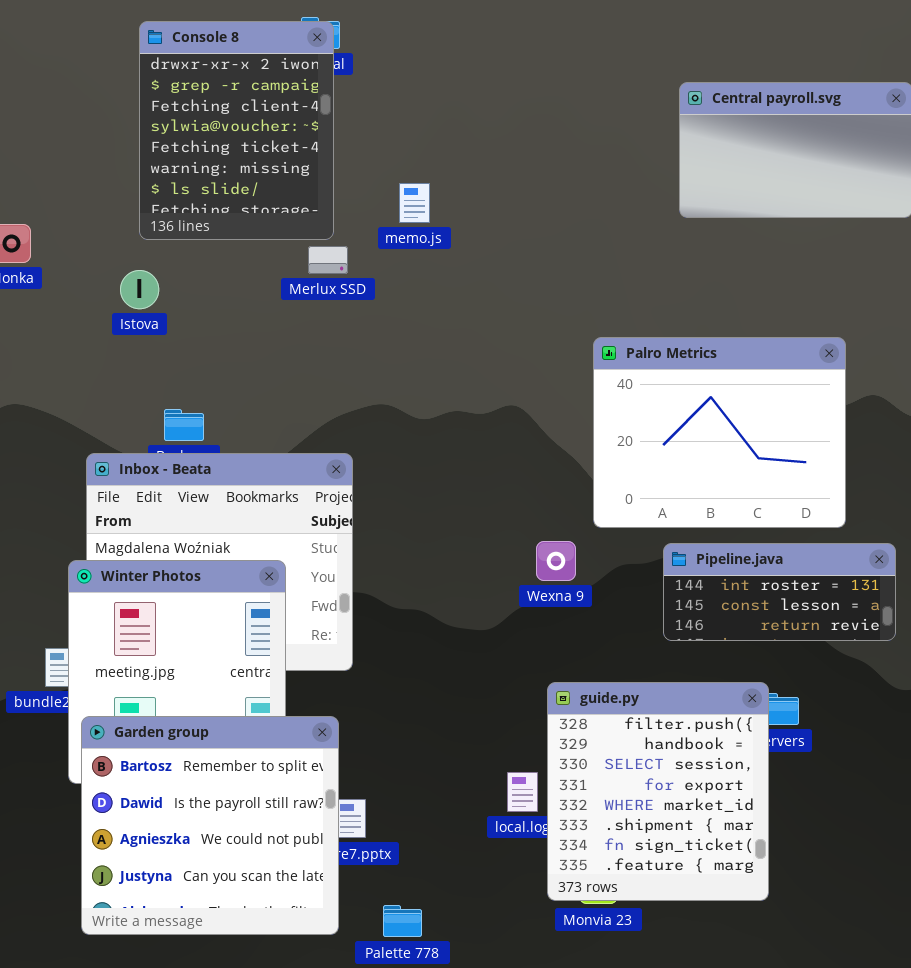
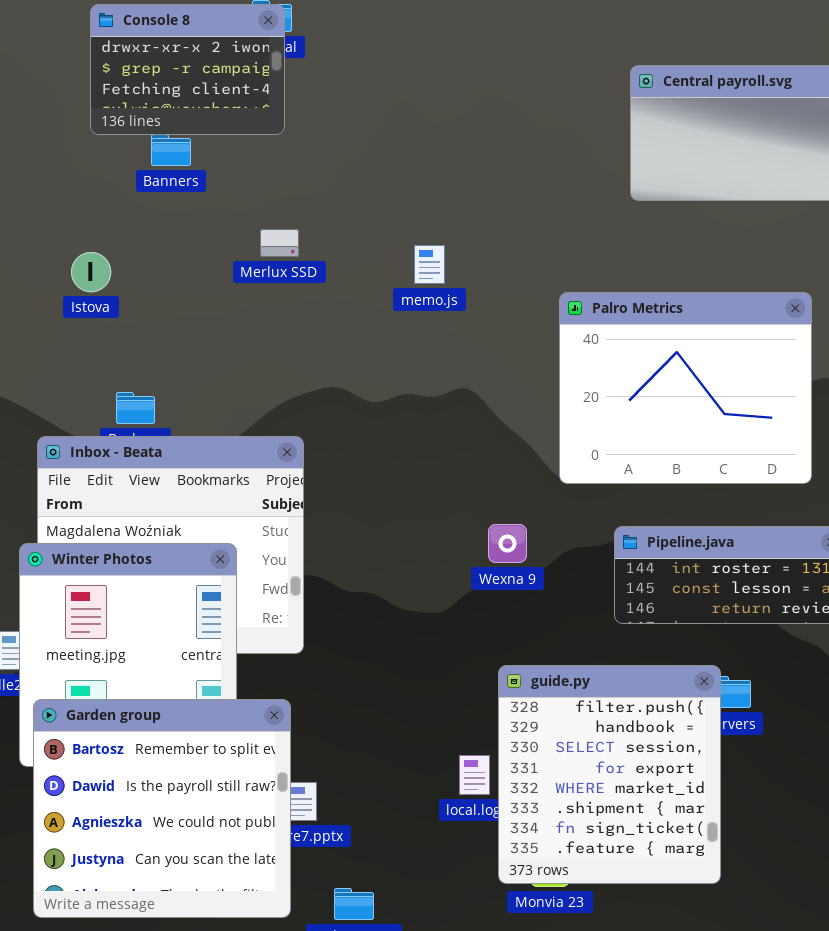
Console 8: [139,21,334,240] -> [90,4,285,135], resized
memo.js: [399,183,430,223] -> [414,245,445,284], moved
Palro Metrics: [593,337,846,528] -> [559,292,812,484], moved

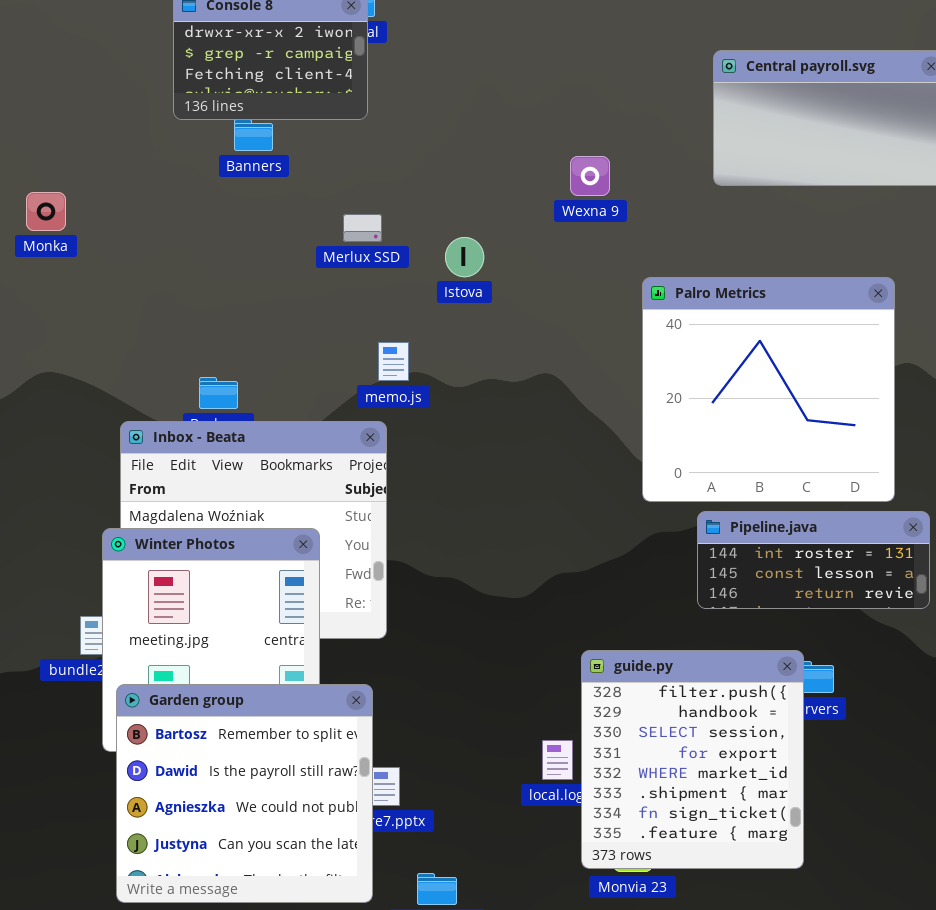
memo.js: [414,245,445,284] -> [378,342,409,381], moved
Istova: [71,252,111,292] -> [445,237,484,277], moved
Palro Metrics: [559,292,812,484] -> [642,277,895,502], resized
Wexna 9: [488,524,527,563] -> [570,156,610,196], moved

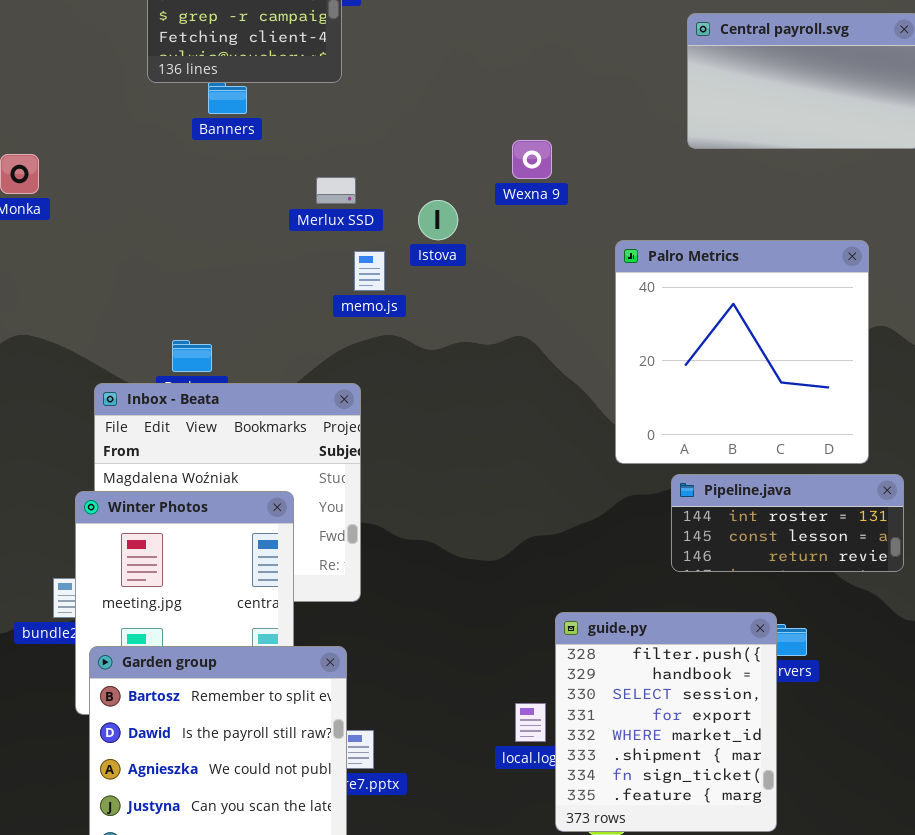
Wexna 9: [570,156,610,196] -> [512,140,552,179], moved
memo.js: [378,342,409,381] -> [354,251,385,291], moved

